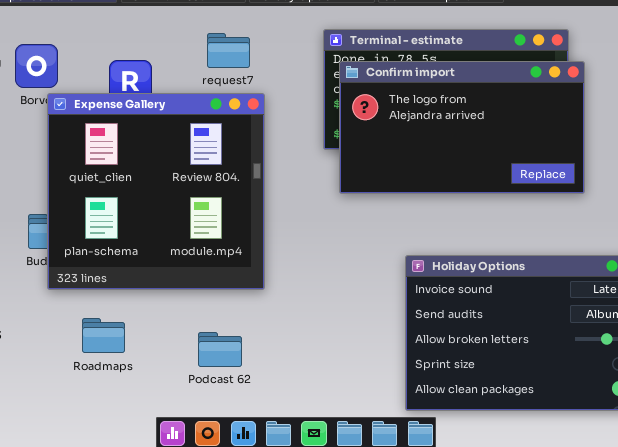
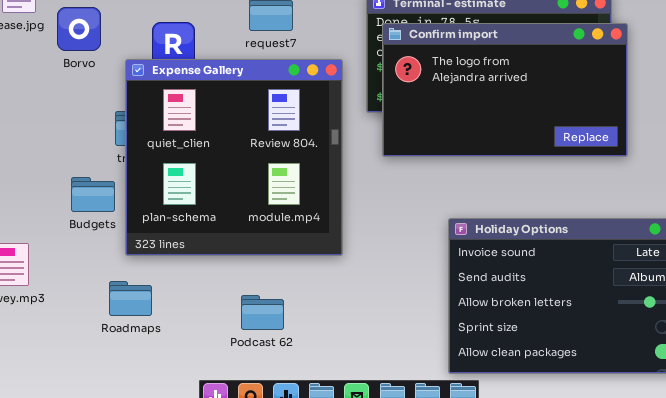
Expense Gallery: [47,93,265,290] -> [125,59,343,256], moved
Roadmaps: [82,318,125,353] -> [109,281,152,316], moved

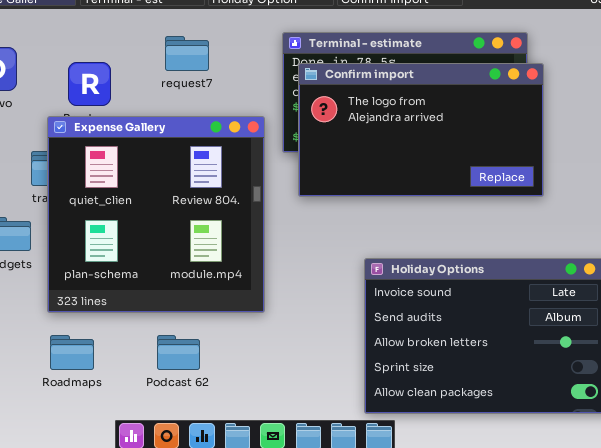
Expense Gallery: [125,59,343,256] -> [47,116,265,313], moved
Roadmaps: [109,281,152,316] -> [50,335,94,370], moved

